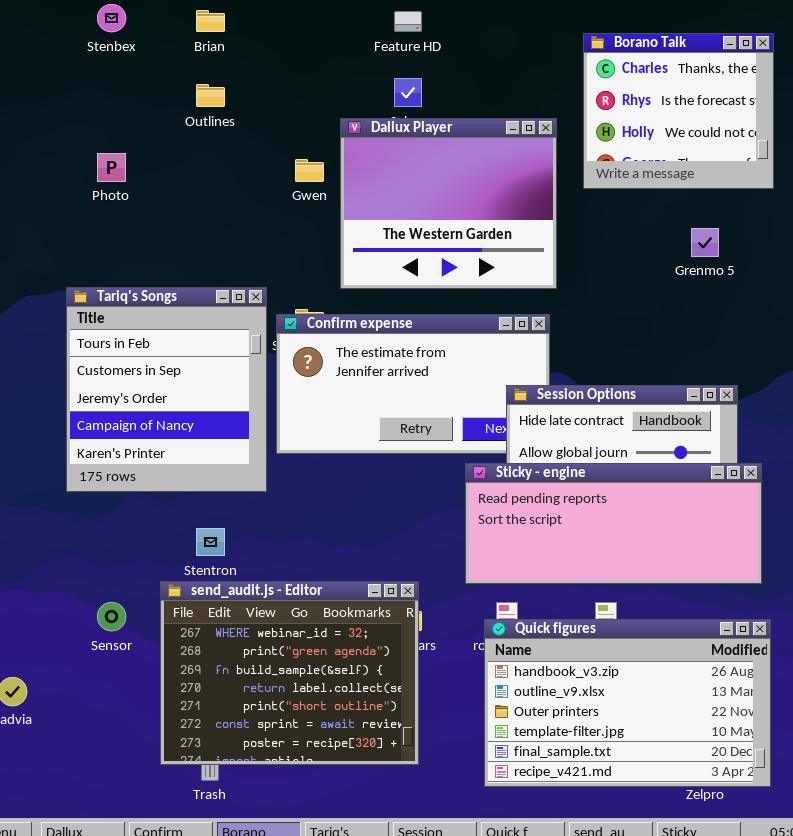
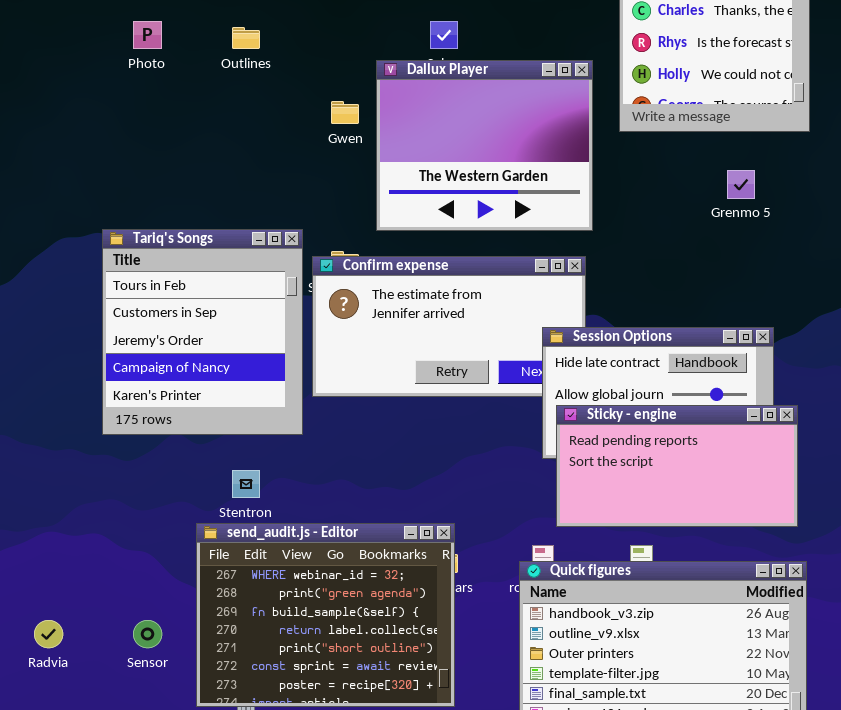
Photo: [97,153,126,182] -> [133,21,162,49], moved
Sticky - engine: [465,463,762,584] -> [556,405,798,527], resized
Sensor: [97,602,126,631] -> [133,620,162,648], moved

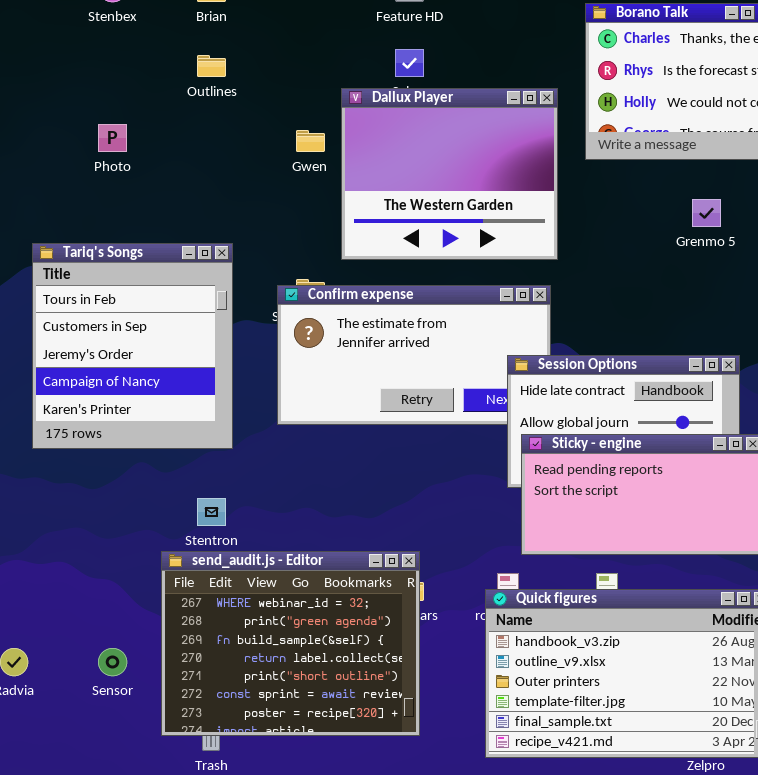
Photo: [133,21,162,49] -> [98,124,127,152], moved
Tariq's Songs: [102,229,303,435] -> [32,243,233,449], moved

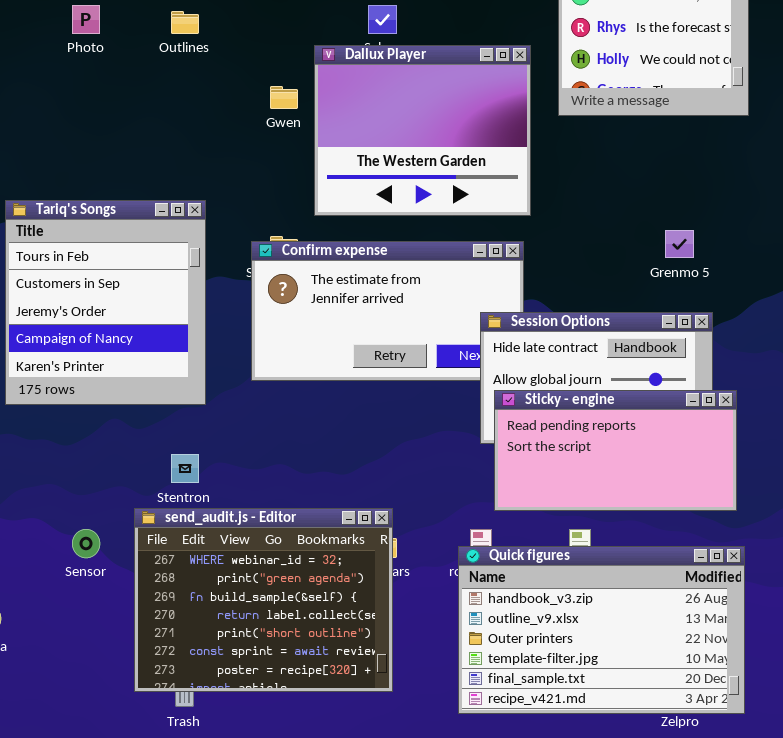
Photo: [98,124,127,152] -> [72,5,100,34], moved
Grenmo 5: [692,199,721,227] -> [665,230,694,258], moved
Sensor: [98,648,127,676] -> [72,529,100,558], moved

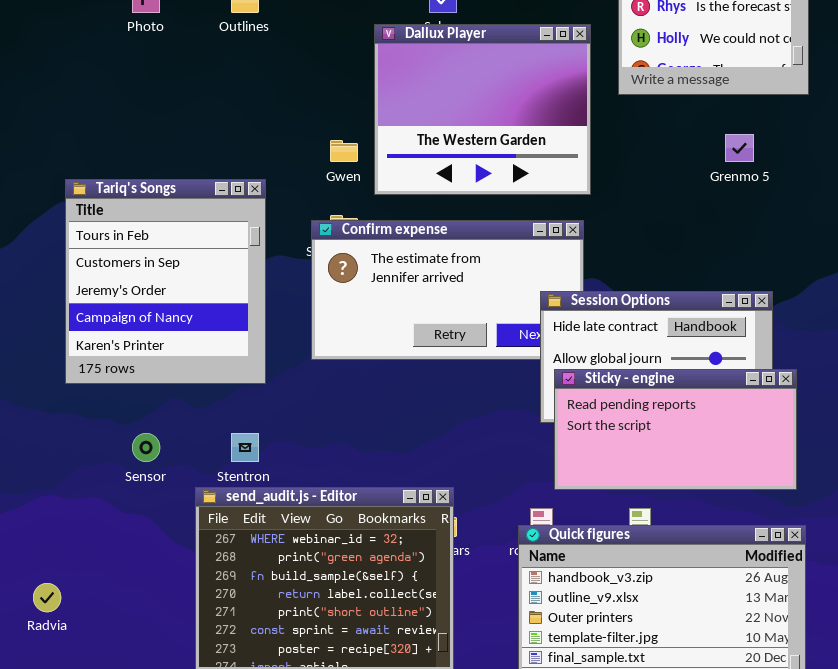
Gwen: [270,86,298,109] -> [330,140,358,162], moved
Grenmo 5: [665,230,694,258] -> [725,134,754,162], moved
Sensor: [72,529,100,558] -> [132,433,160,462], moved

